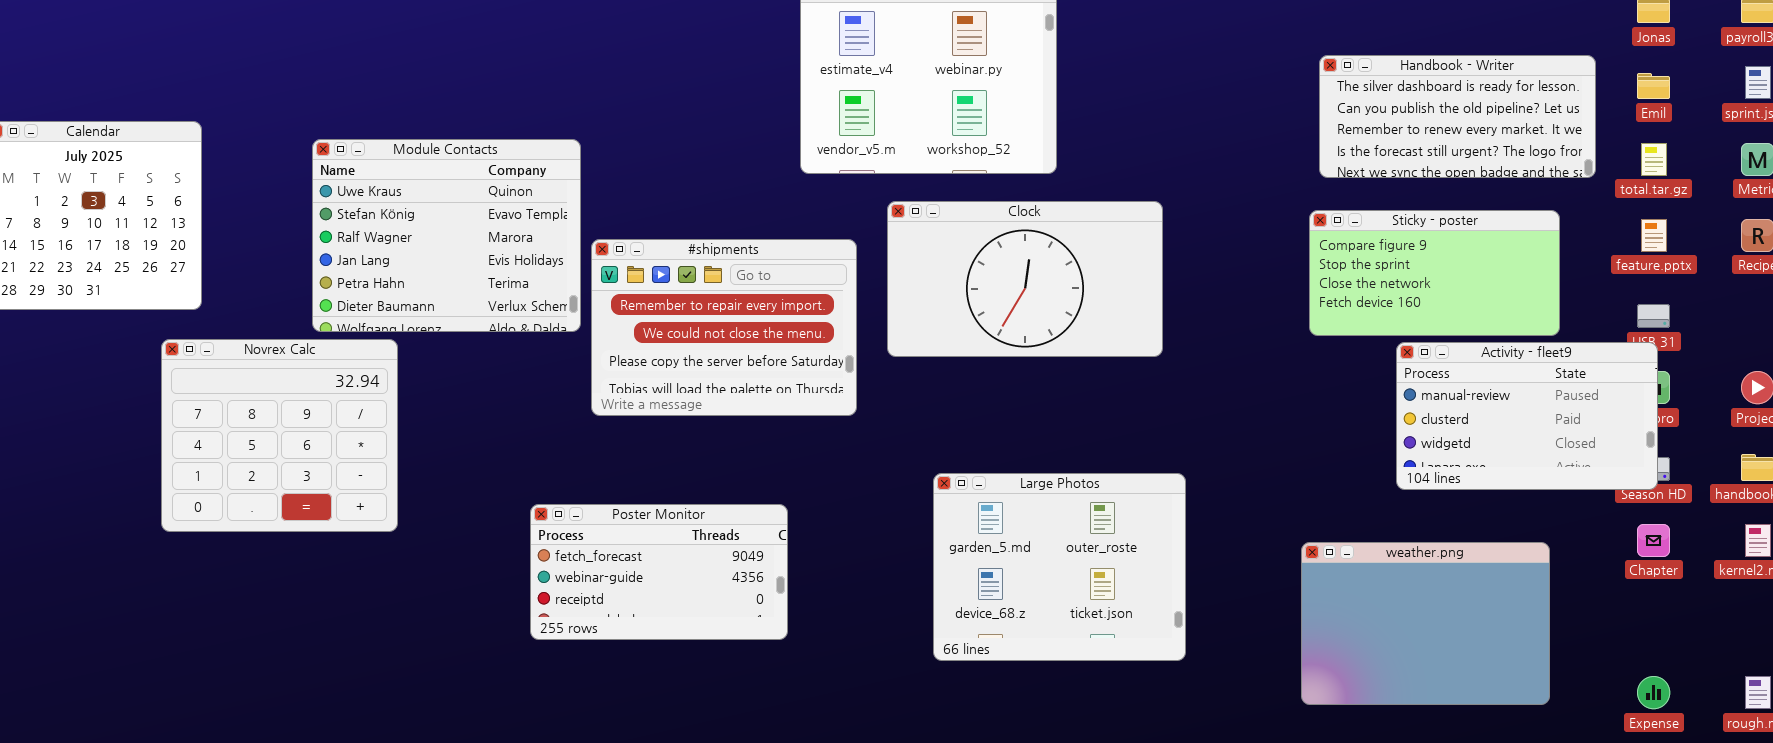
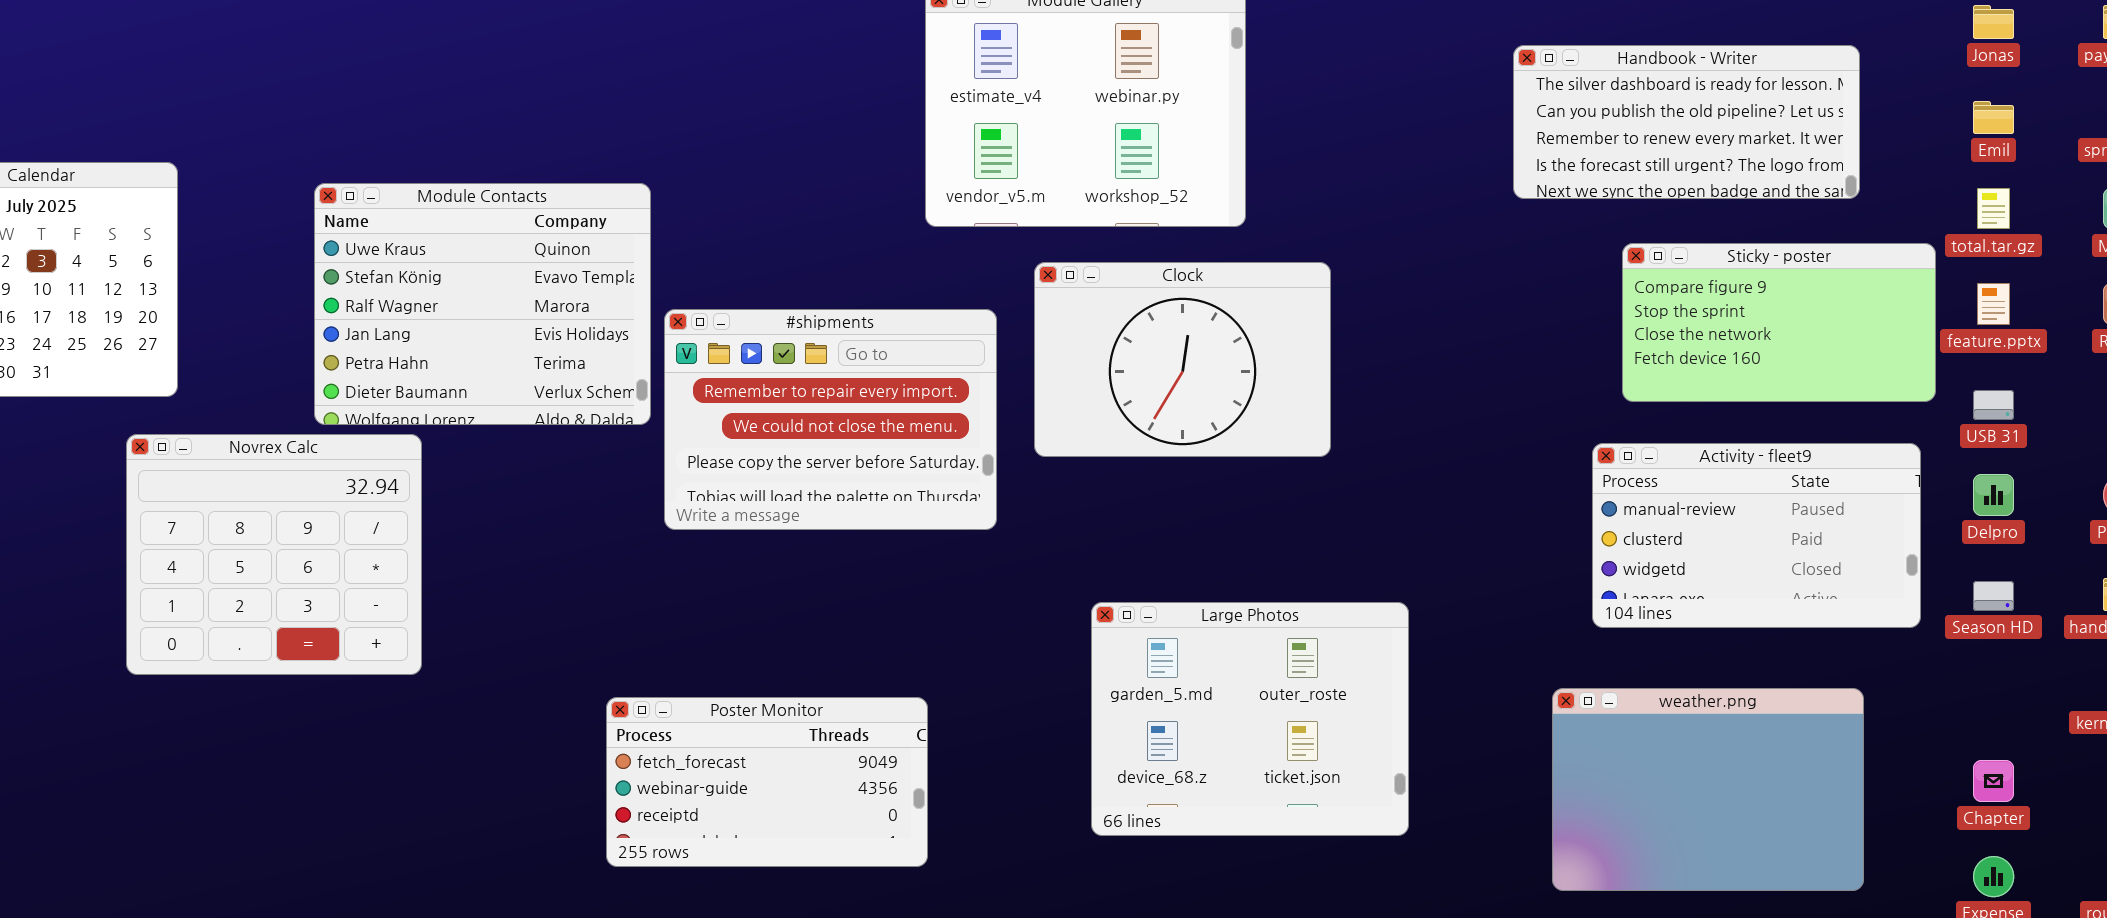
Handbook - Writer: [1319,55,1596,178] -> [1513,45,1860,199], moved
Clock: [887,201,1163,357] -> [1034,262,1331,457], resized
Sticky - poster: [1309,210,1560,336] -> [1622,243,1936,402], moved
Activity - fleet9: [1396,342,1658,490] -> [1592,443,1921,628], moved
Poster Monitor: [530,504,788,640] -> [606,697,928,867], moved
Chapter: [1637,524,1670,557] -> [1973,760,2014,802], moved

